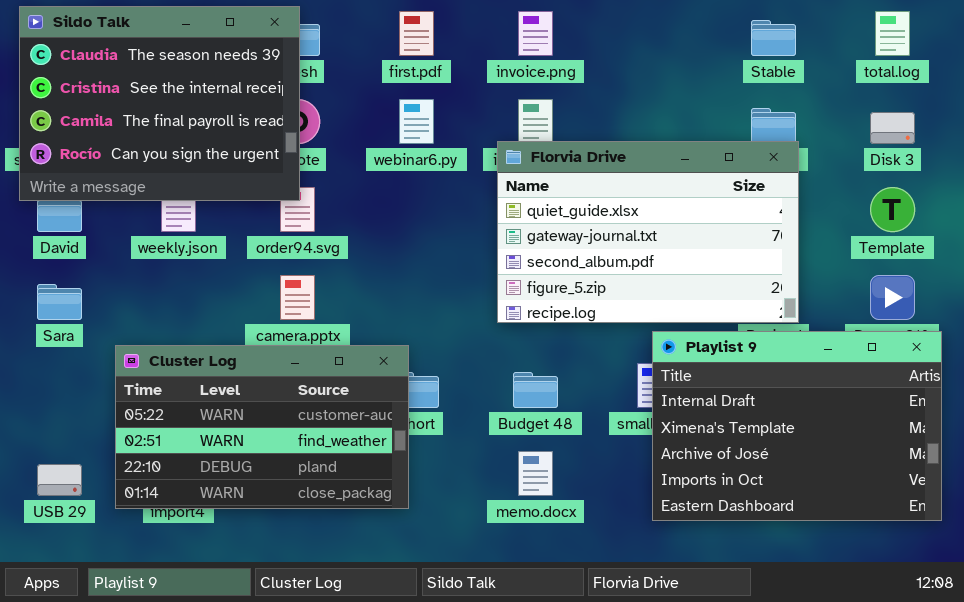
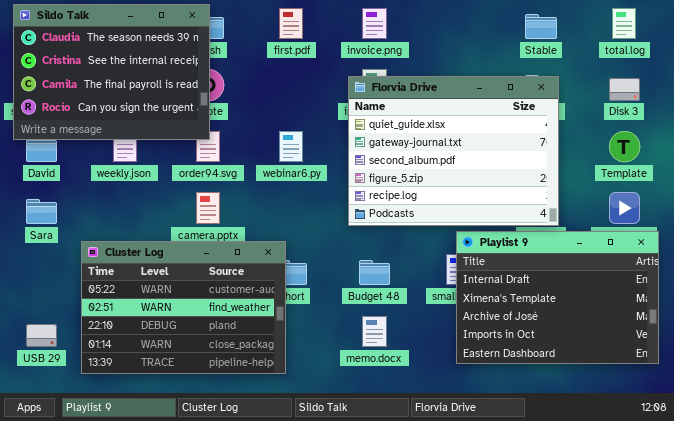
webinar6.py: [399,99,434,144] -> [279,131,303,162], moved
Florvia Drive: [497,141,799,323] -> [348,76,559,226], resized
Cluster Log: [115,345,409,509] -> [81,241,286,374], resized

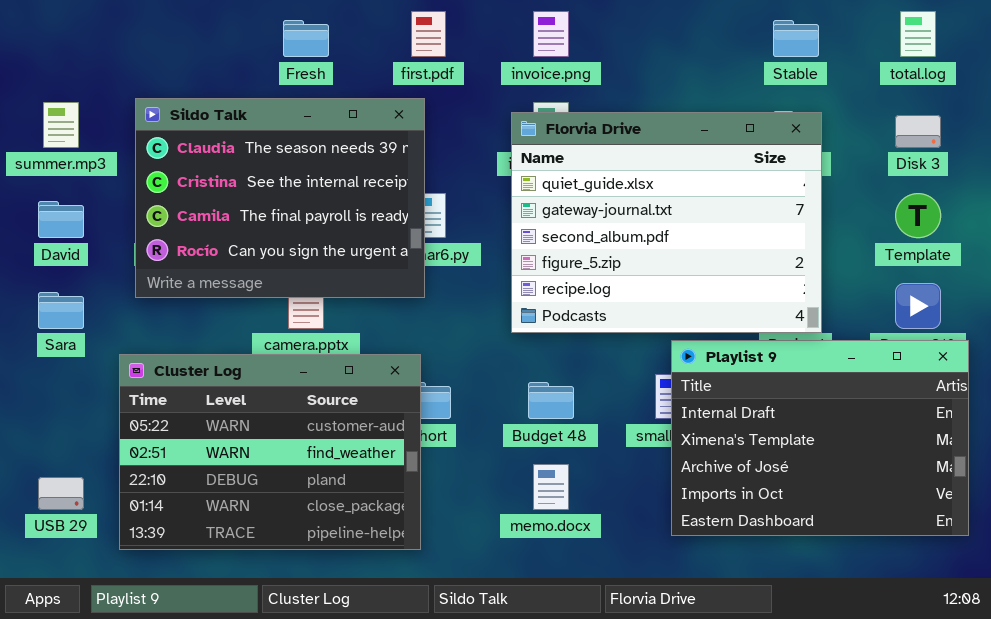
Sildo Talk: [13,4,210,140] -> [135,98,425,298], moved

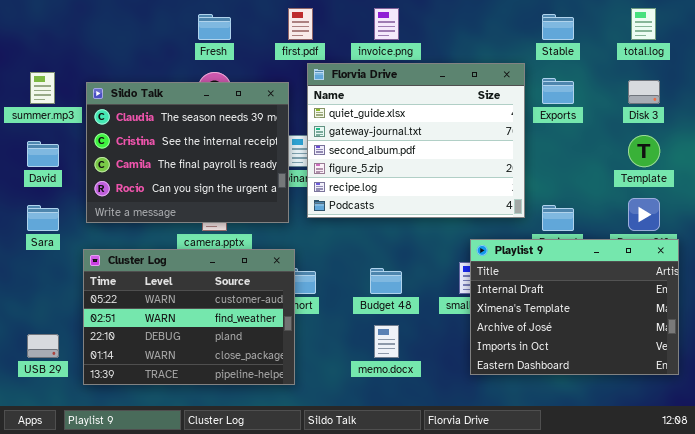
Sildo Talk: [135,98,425,298] -> [86,82,289,223], moved
Florvia Drive: [511,112,822,333] -> [307,63,525,218], moved

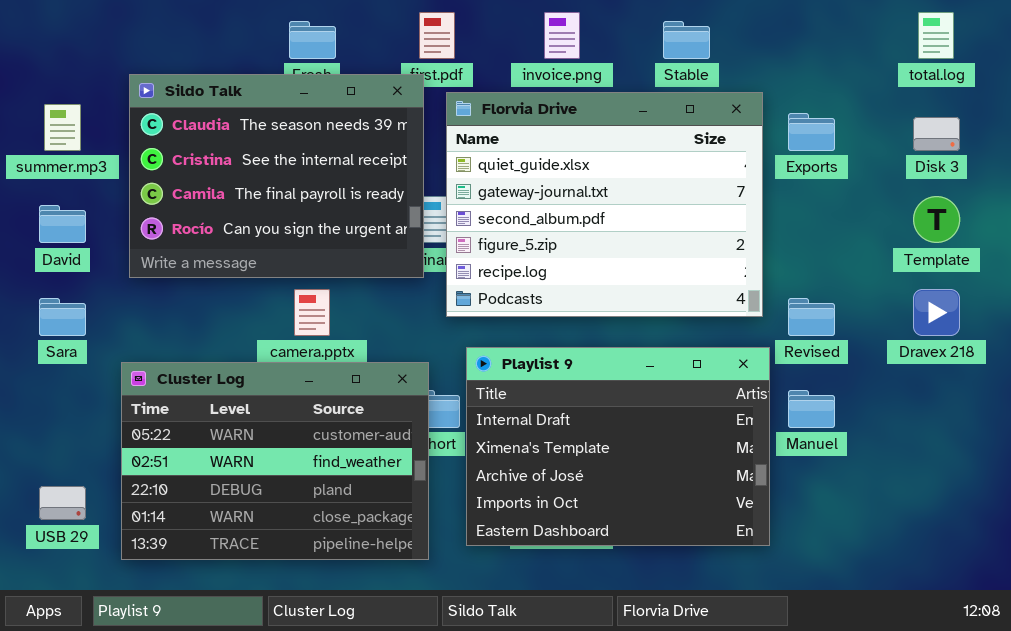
Stable: [542,14,574,40] -> [663,21,710,59], moved
Sildo Talk: [86,82,289,223] -> [129,74,424,278], moved
Playlist 9: [470,239,679,375] -> [466,347,770,546], moved

